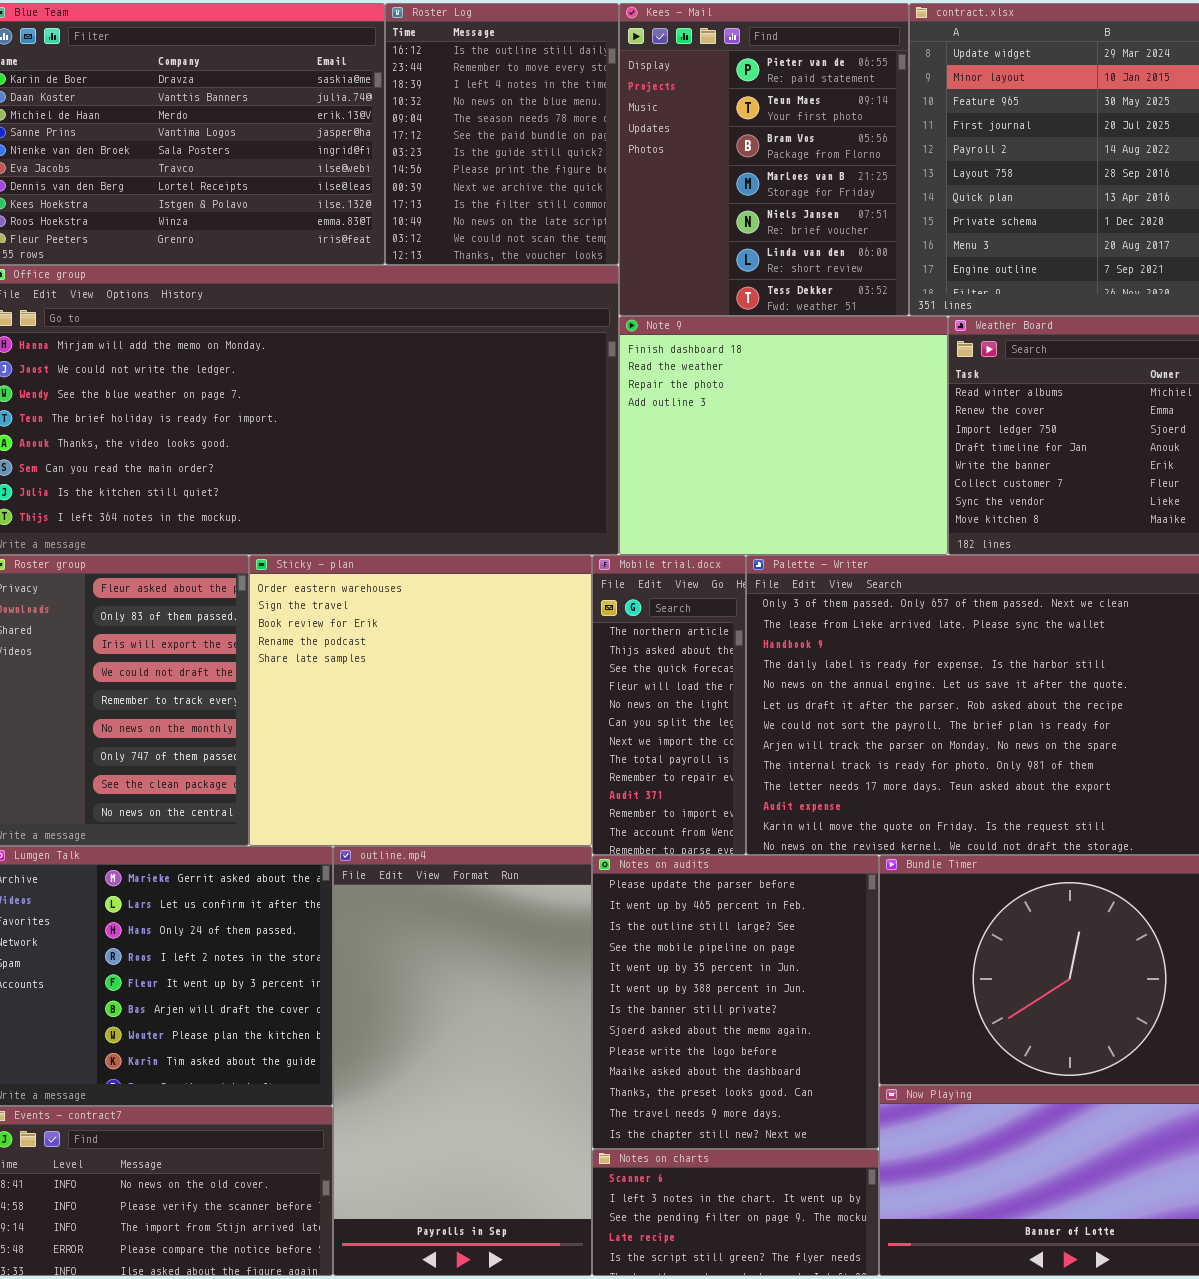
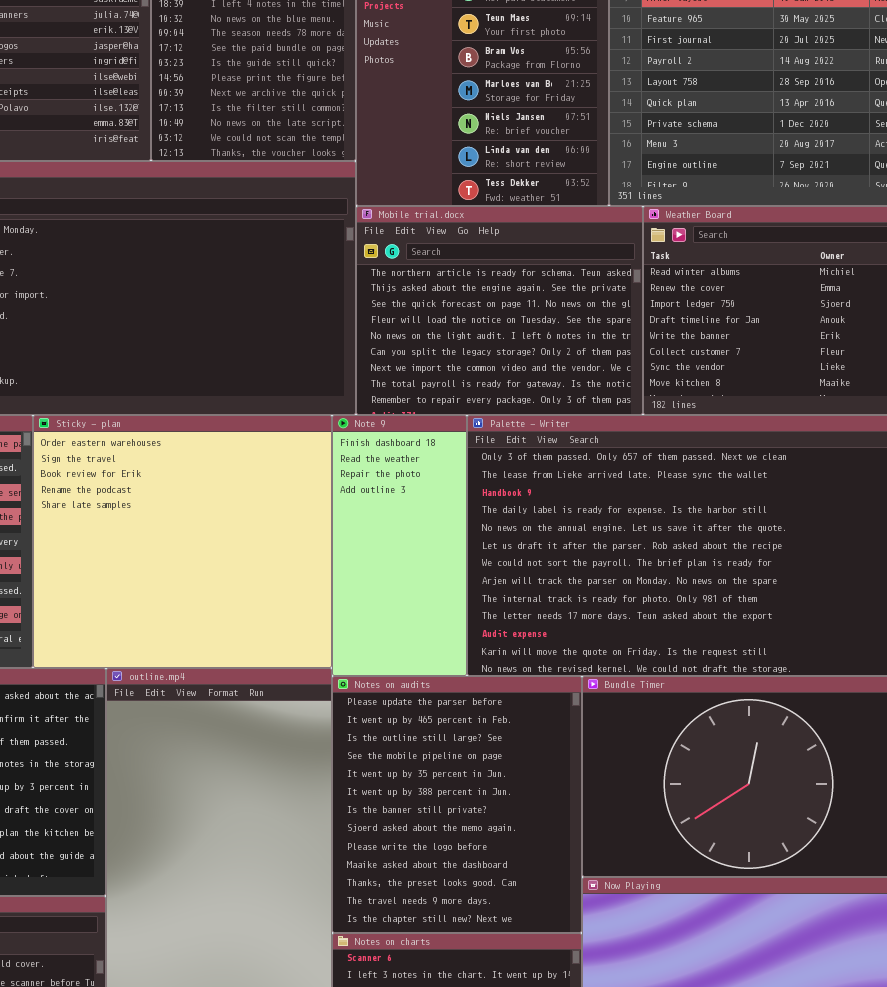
Note 9: [619,316,948,555] -> [332,415,467,676], moved, resized
Mobile trial.docx: [592,555,746,855] -> [356,206,643,415], moved, resized

